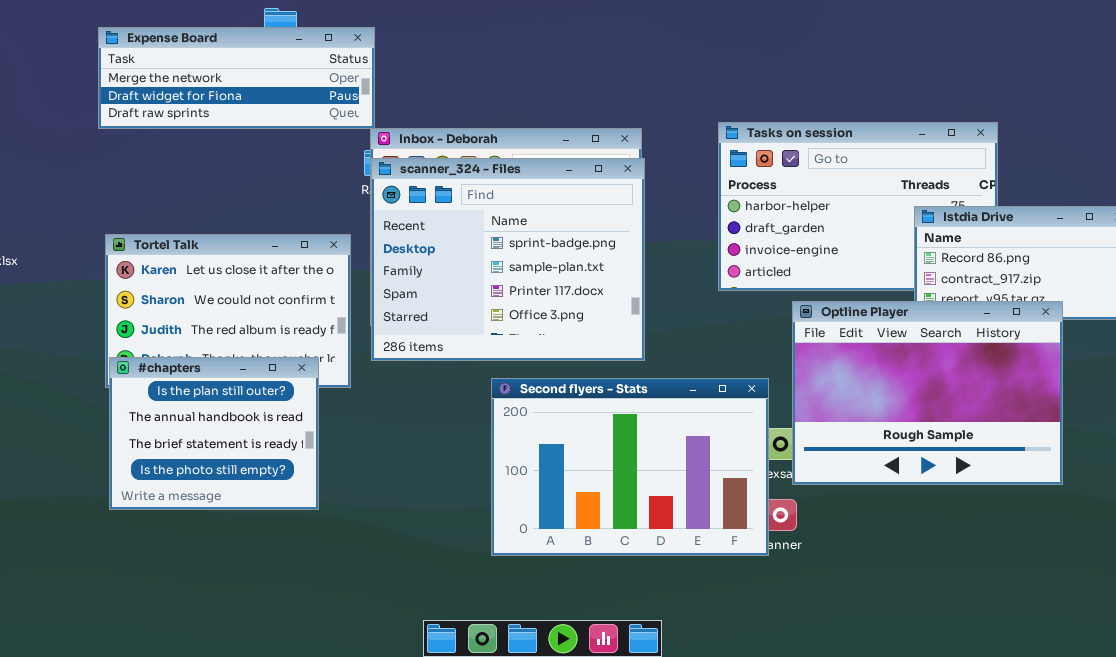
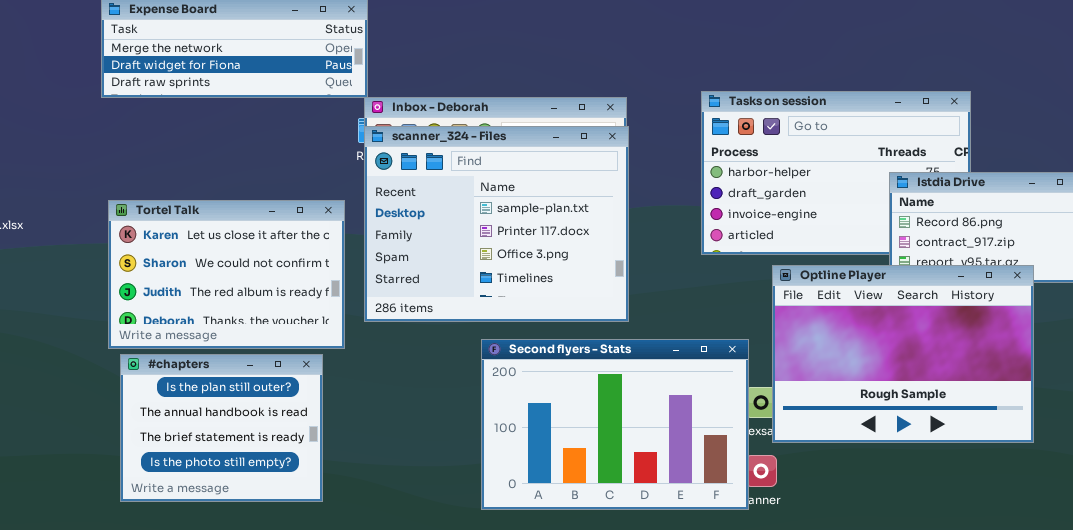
scanner_324 - Files: [371,158,645,361] -> [364,126,629,322], scrolled down 1 row
#chapters: [109,357,319,510] -> [120,354,323,502], moved

